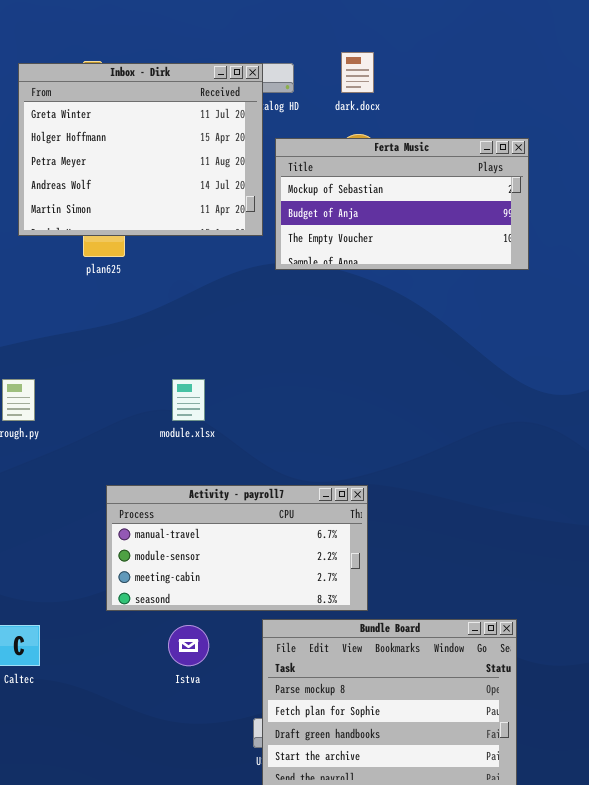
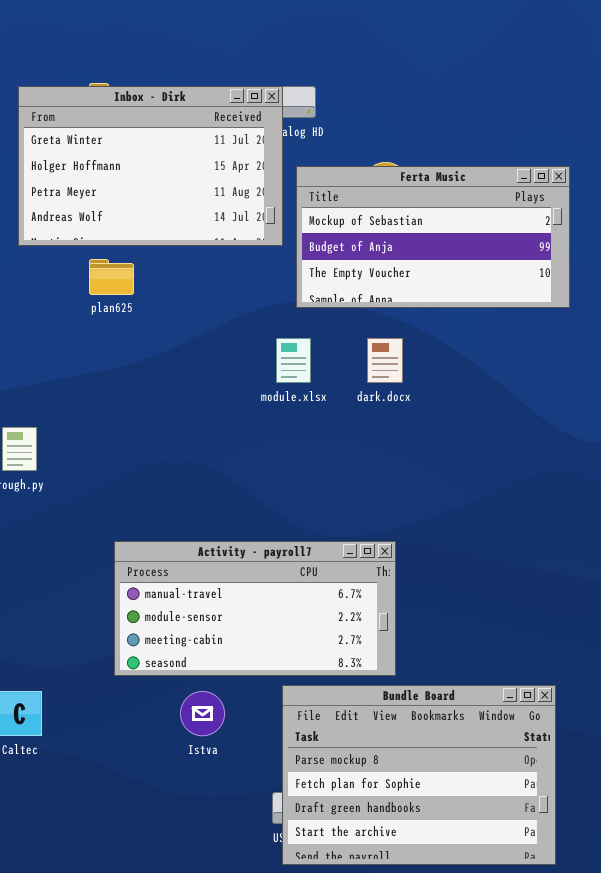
dark.docx: [341,52,374,93] -> [367,338,403,383], moved
Inbox - Dirk: [18,63,263,236] -> [18,86,283,246], resized
module.xlsx: [172,379,205,421] -> [276,338,311,383], moved

